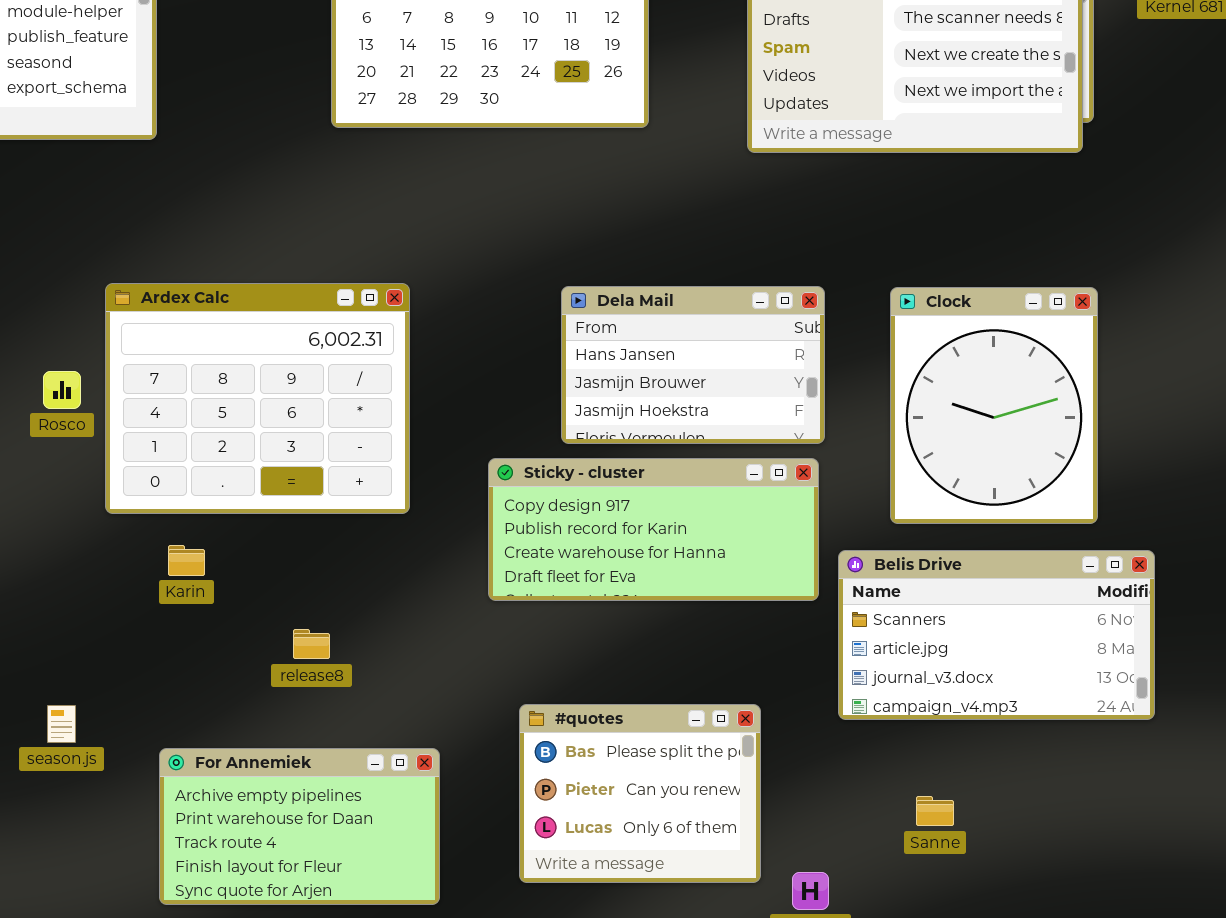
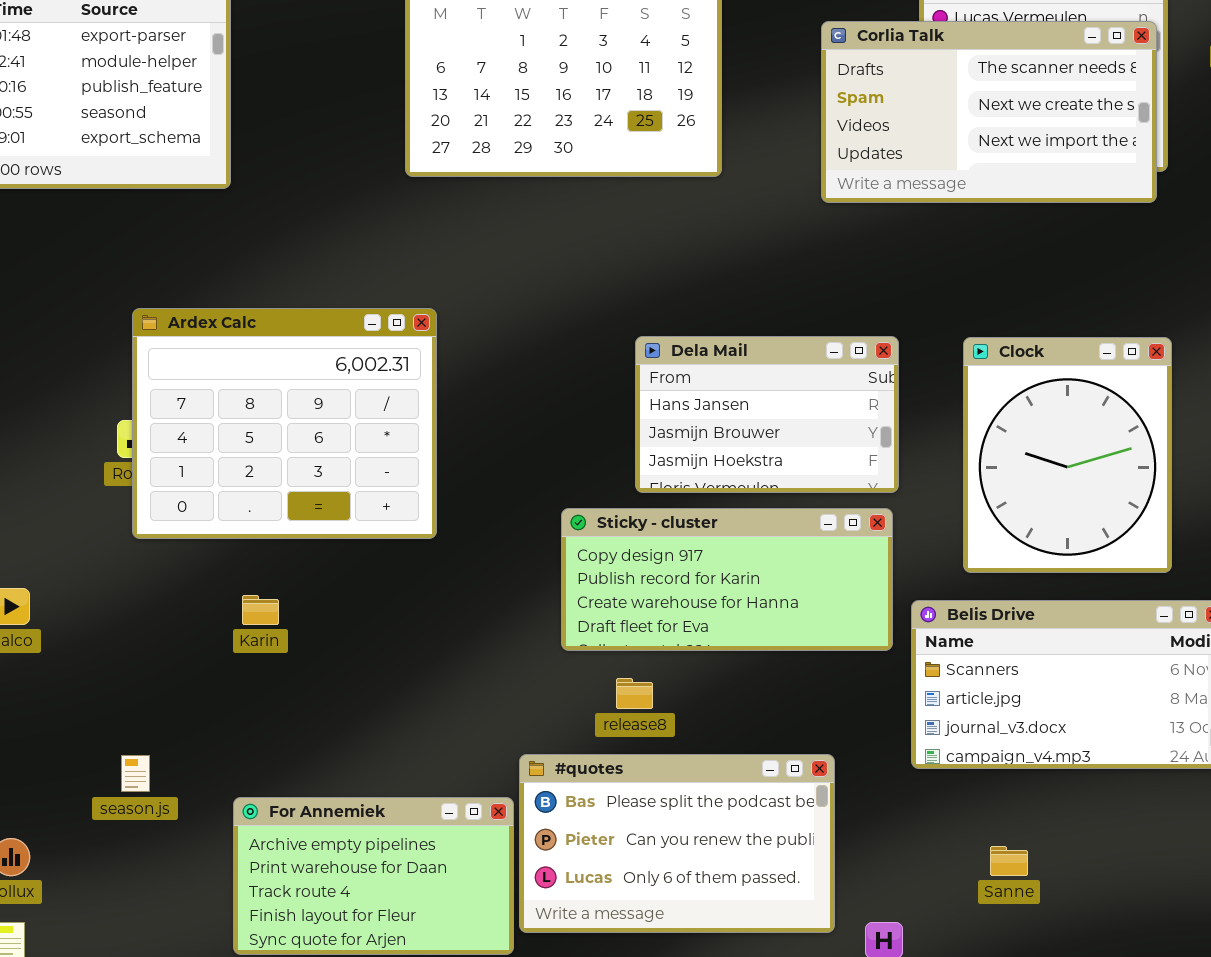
Ardex Calc: [105,283,410,514] -> [132,308,437,539], moved
release8: [293,629,330,659] -> [616,678,653,709], moved
#quotes: [519,704,761,883] -> [519,754,835,933], resized

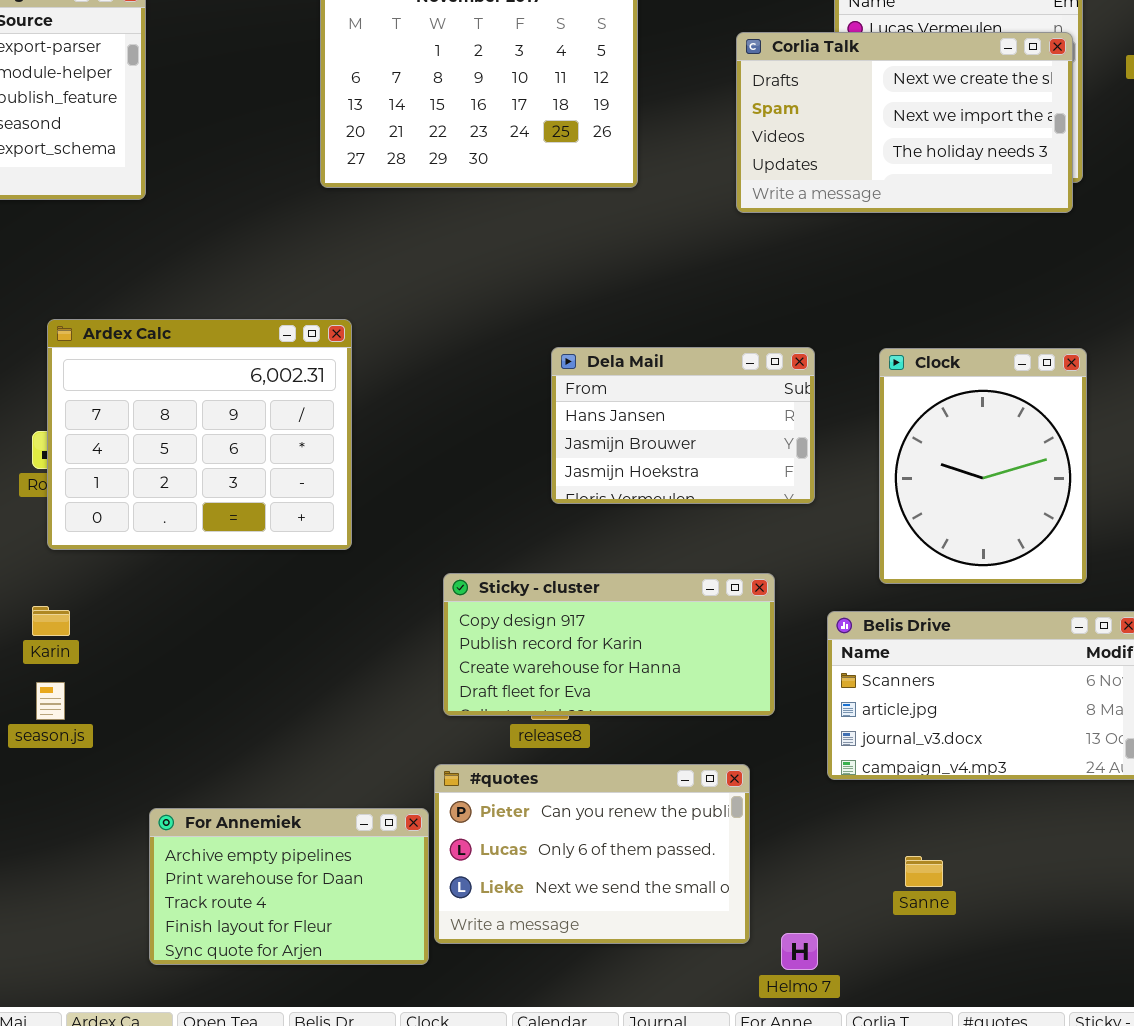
Corlia Talk: [821,21,1157,203] -> [736,32,1073,213], scrolled down 1 row
Sticky - cluster: [561,508,893,651] -> [443,573,775,716], moved
Karin: [242,595,279,625] -> [32,606,70,636], moved
#quotes: [519,754,835,933] -> [434,764,750,944], scrolled down 1 row
season.js: [121,755,150,792] -> [36,682,65,720], moved

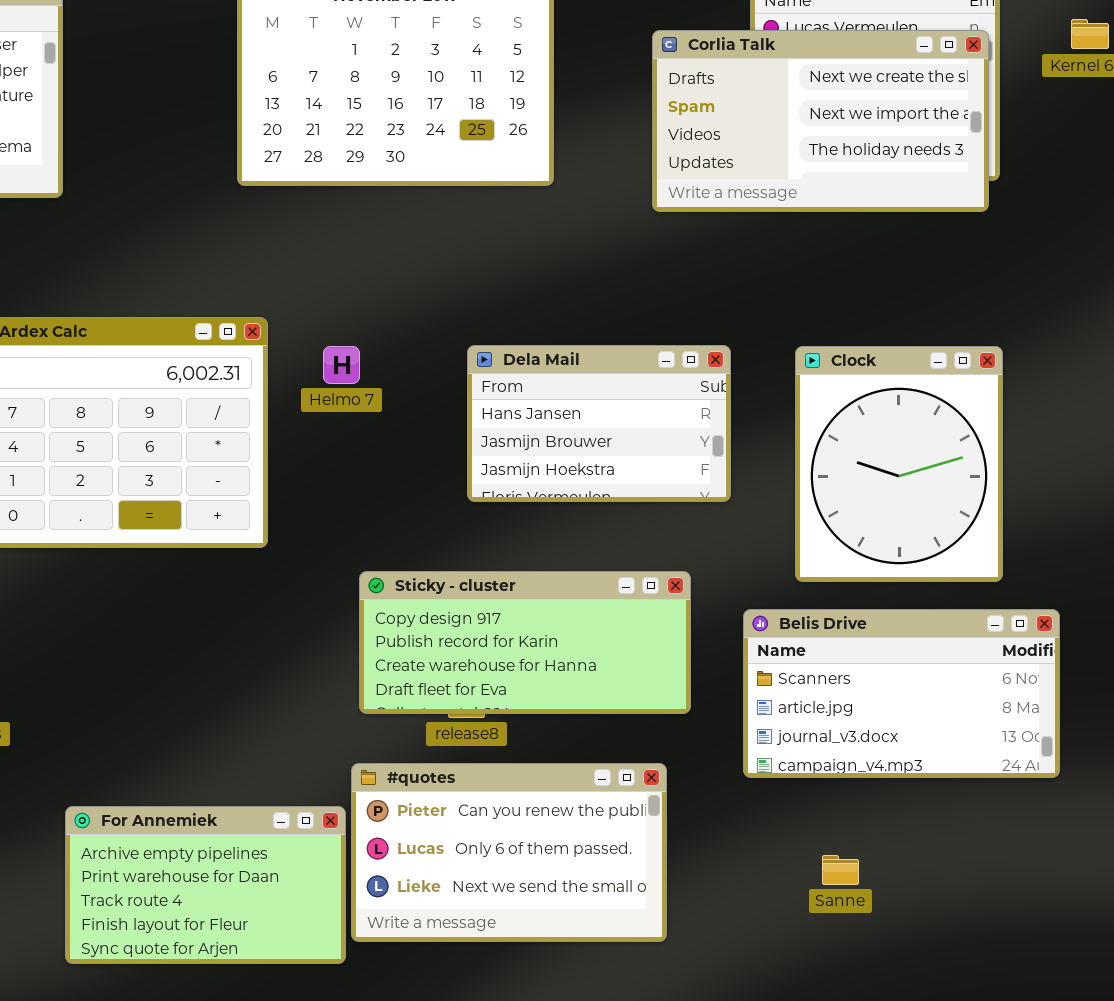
Helmo 7: [781,933,818,970] -> [323,346,360,384], moved

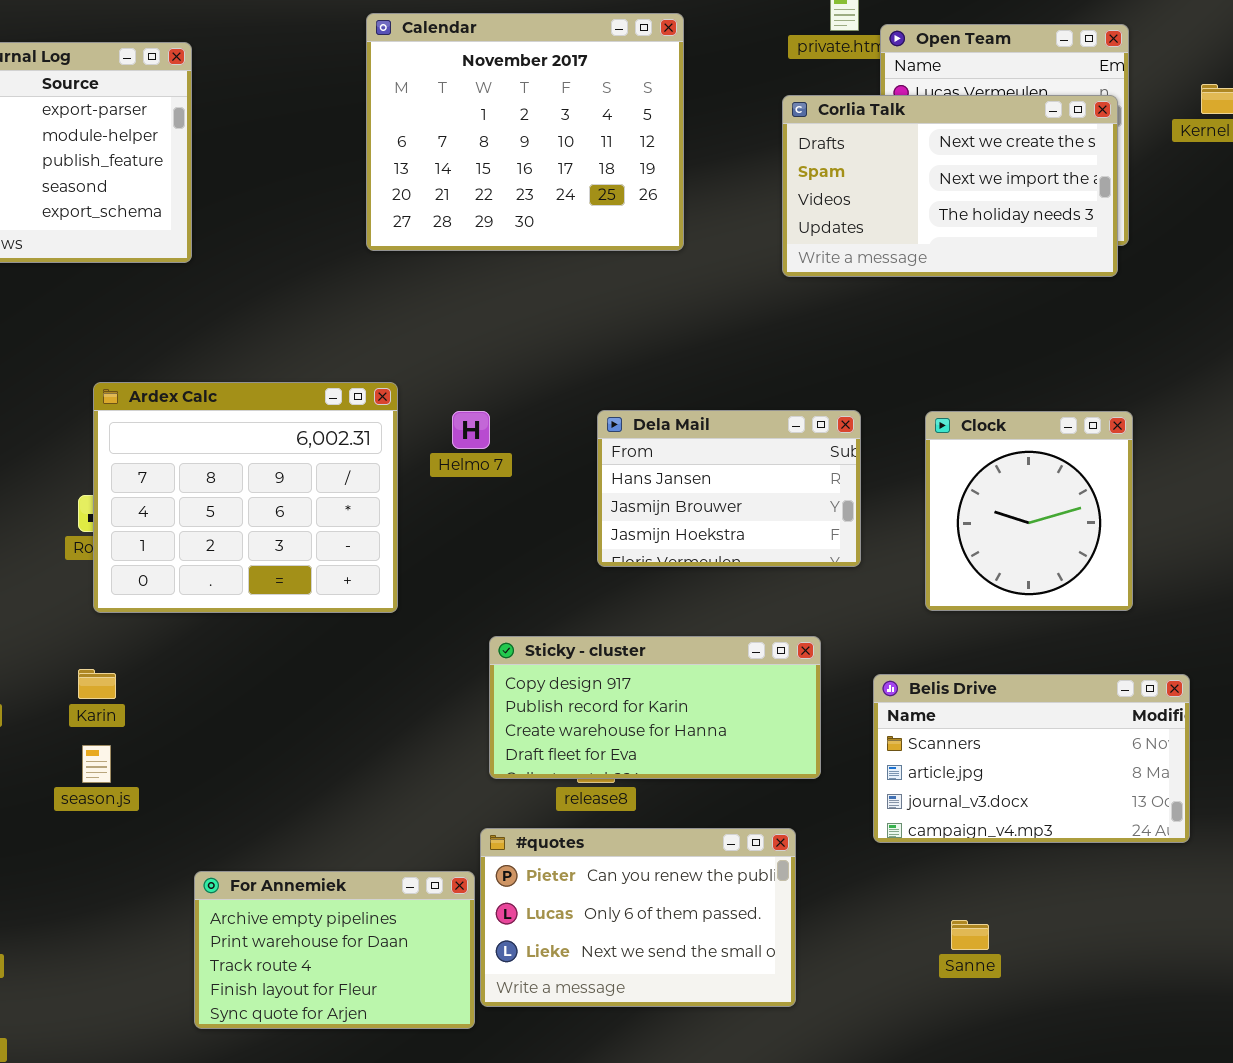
Clock: [795,346,1003,582] -> [925,411,1133,611], resized

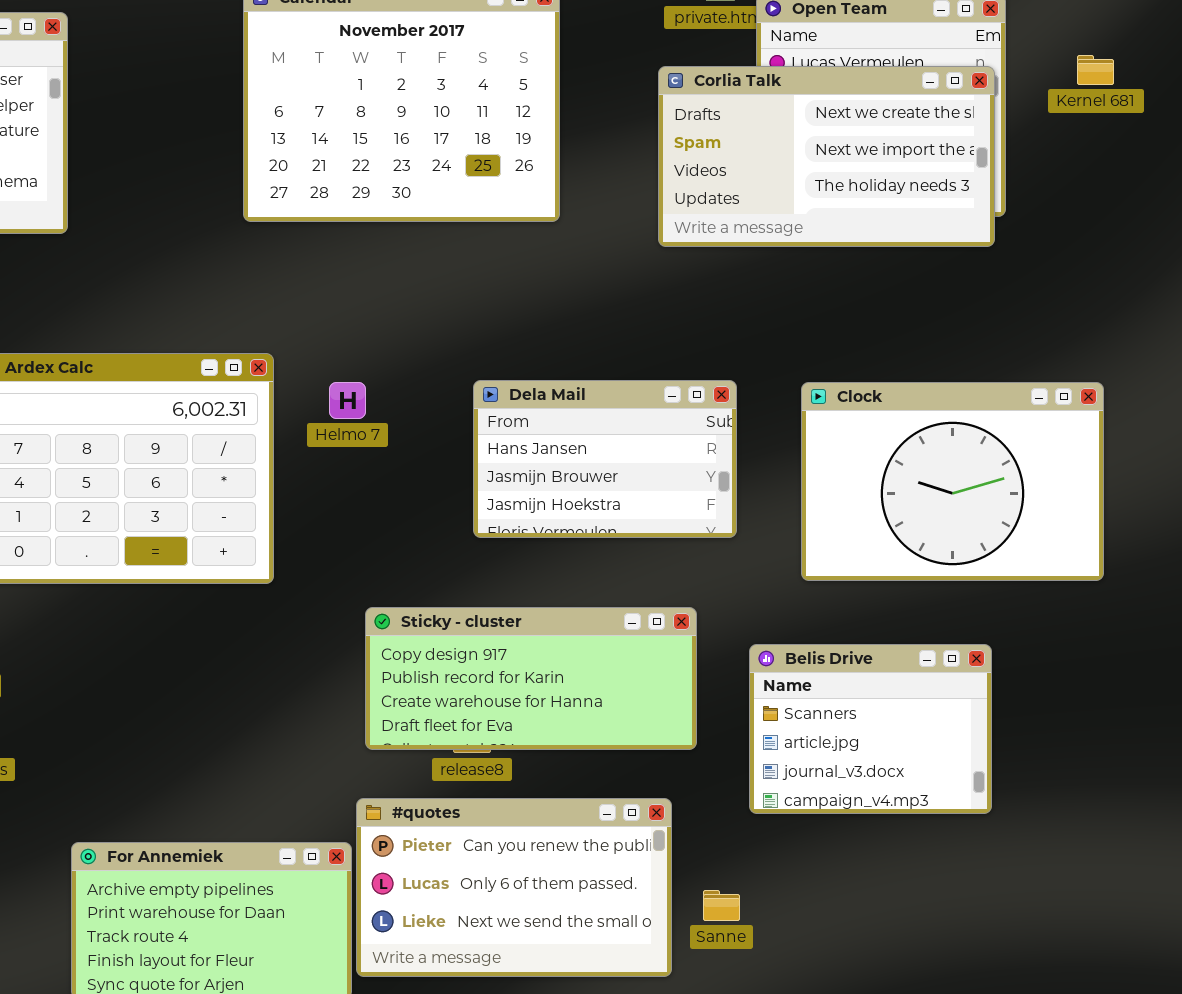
Clock: [925,411,1133,611] -> [801,382,1104,581], resized
Belis Drive: [873,674,1190,843] -> [749,644,992,814], resized
Sanne: [951,920,989,950] -> [703,890,740,921], moved

